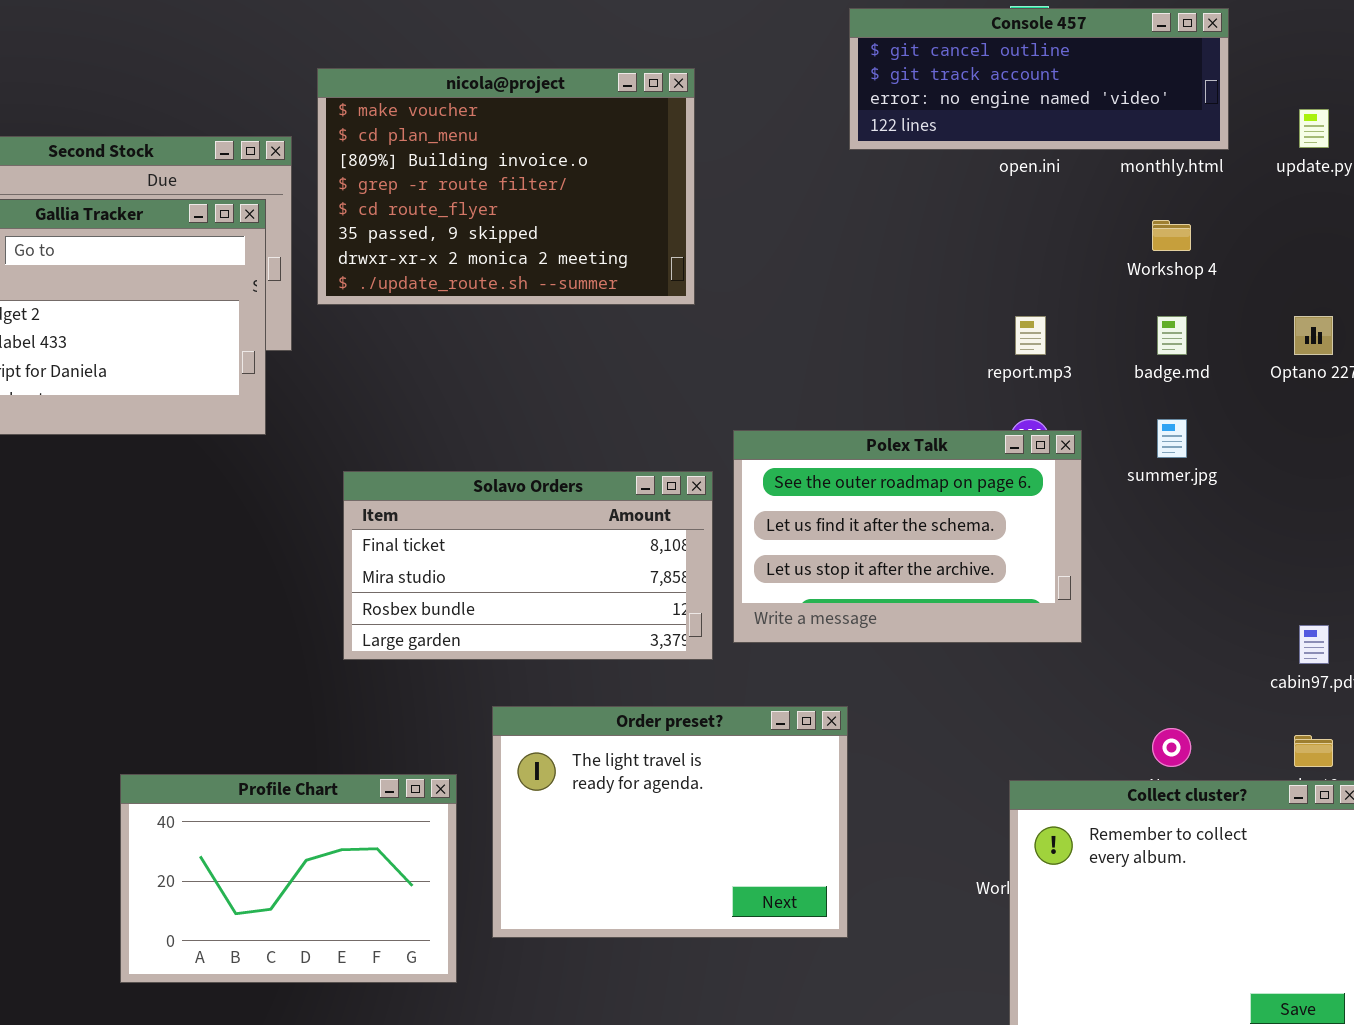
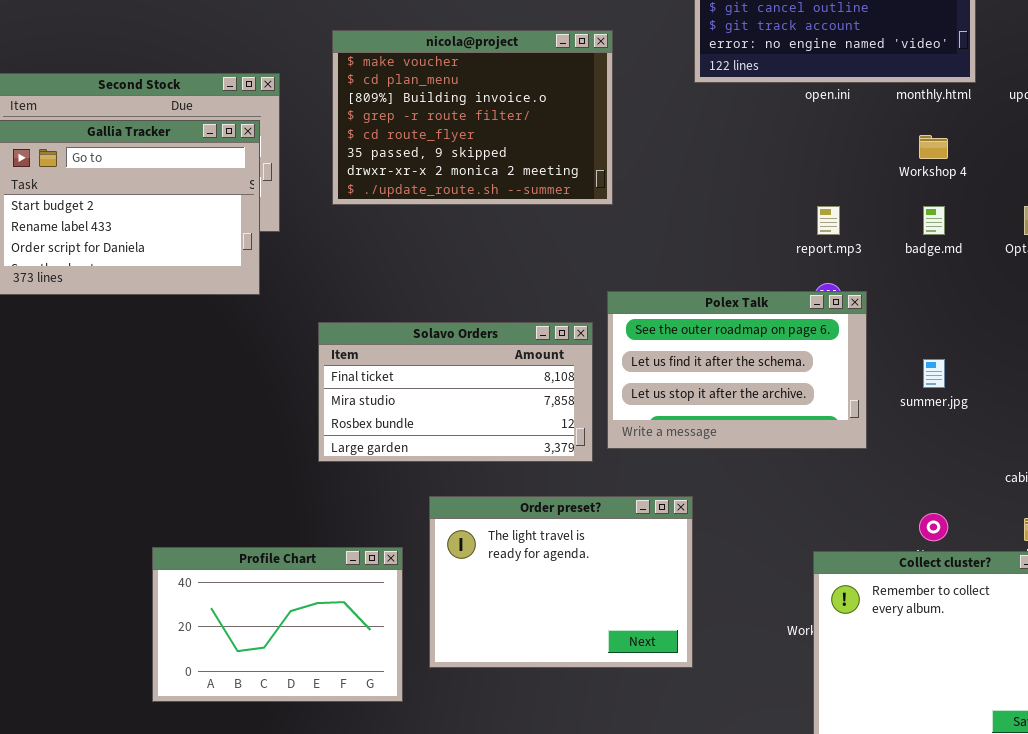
nicola@project: [317,68,695,305] -> [332,30,613,205], moved
summer.jpg: [1157,419,1187,458] -> [923,359,945,388], moved

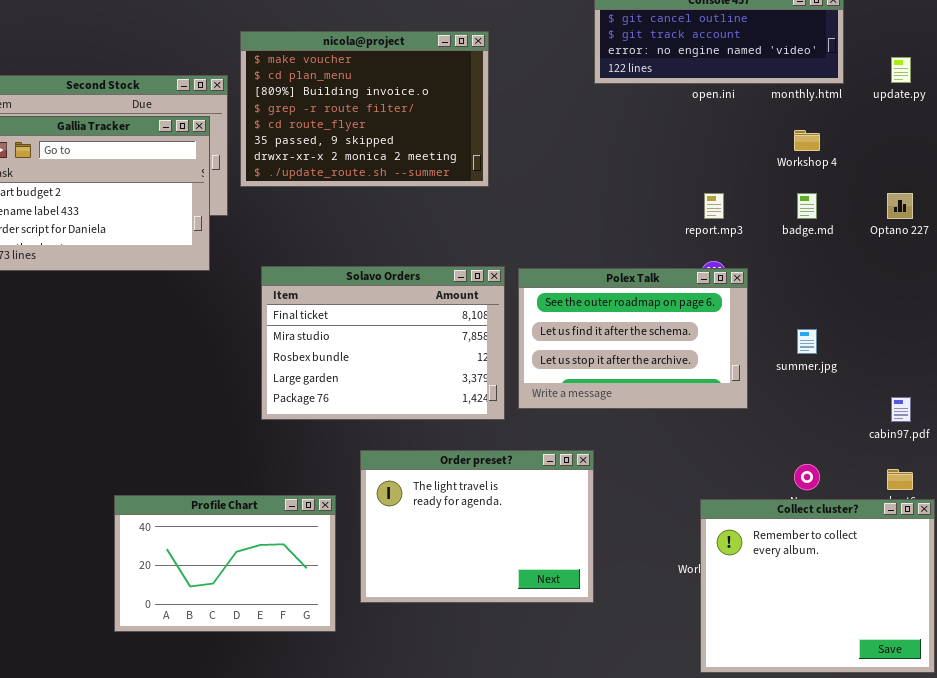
nicola@project: [332,30,613,205] -> [240,31,489,187], moved
Solavo Orders: [318,322,593,462] -> [261,266,505,420], resized

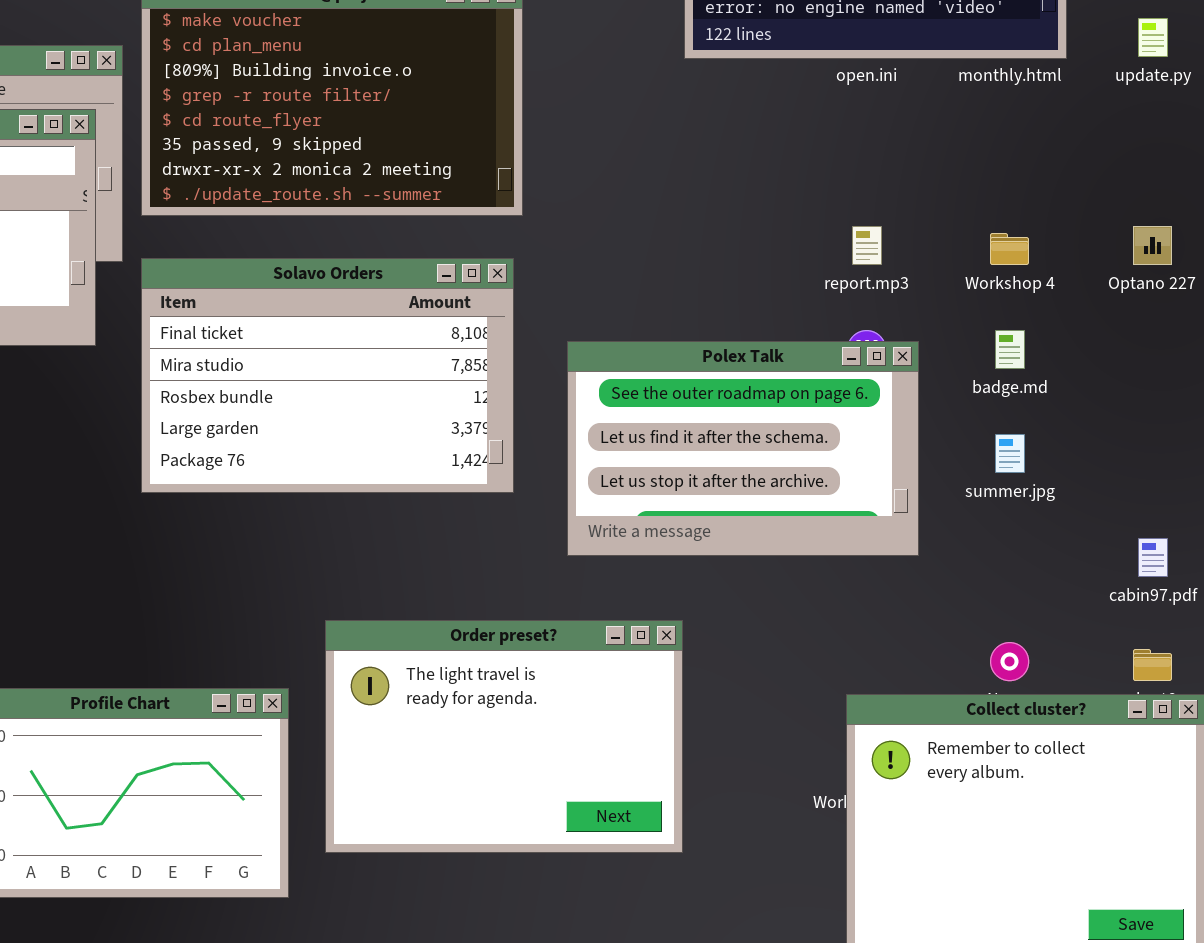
Workshop 4: [794,130,820,151] -> [990,233,1029,265], moved
badge.md: [797,193,817,219] -> [995,330,1025,369], moved
Solavo Orders: [261,266,505,420] -> [141,258,514,493], moved

